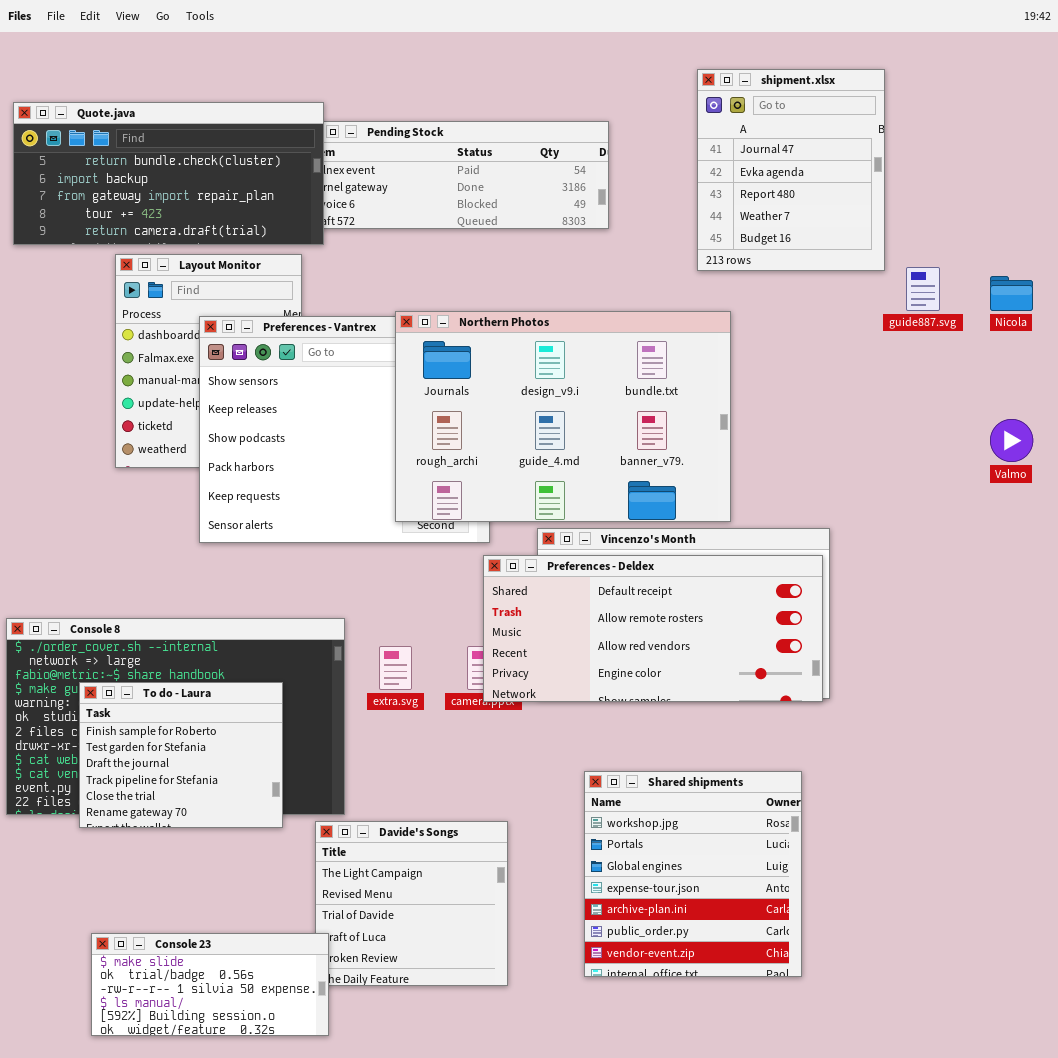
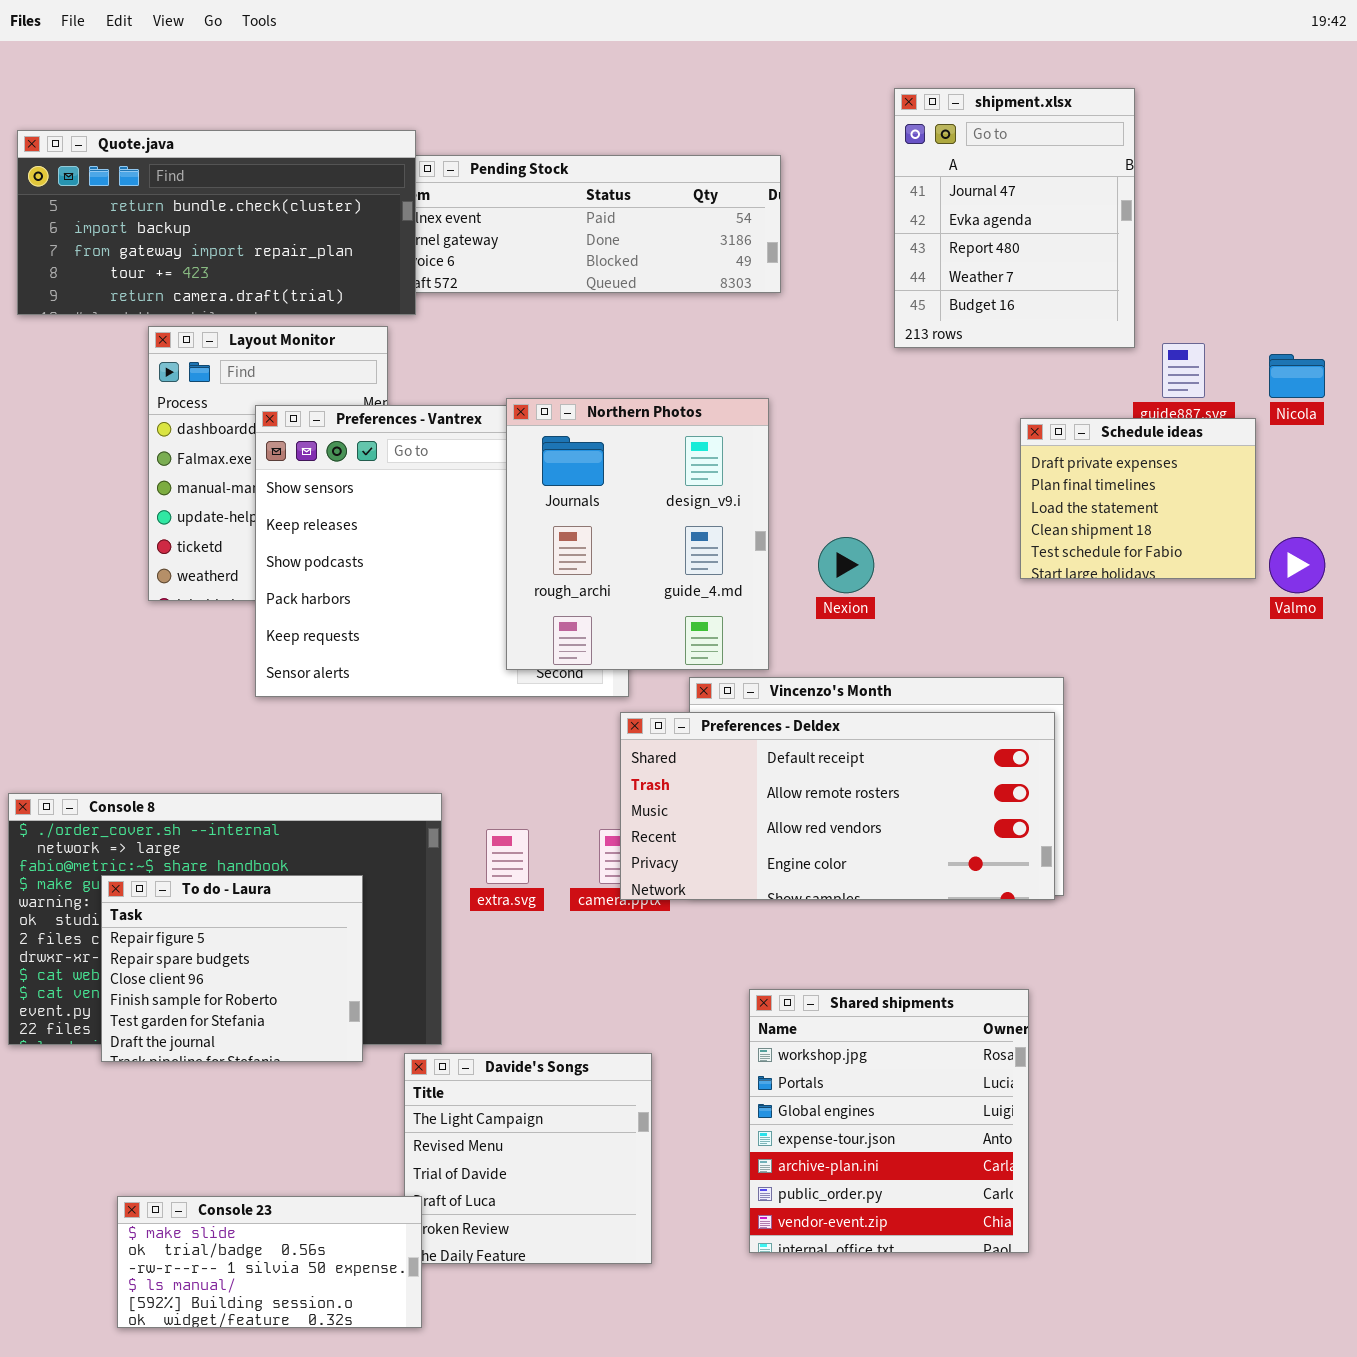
Northern Photos: [395,311,731,522] -> [506,398,769,670], resized
Schedule ideas: none -> [1020,418,1256,579], opened
To do - Laura: [79,682,283,828] -> [101,875,363,1062], scrolled up 3 rows

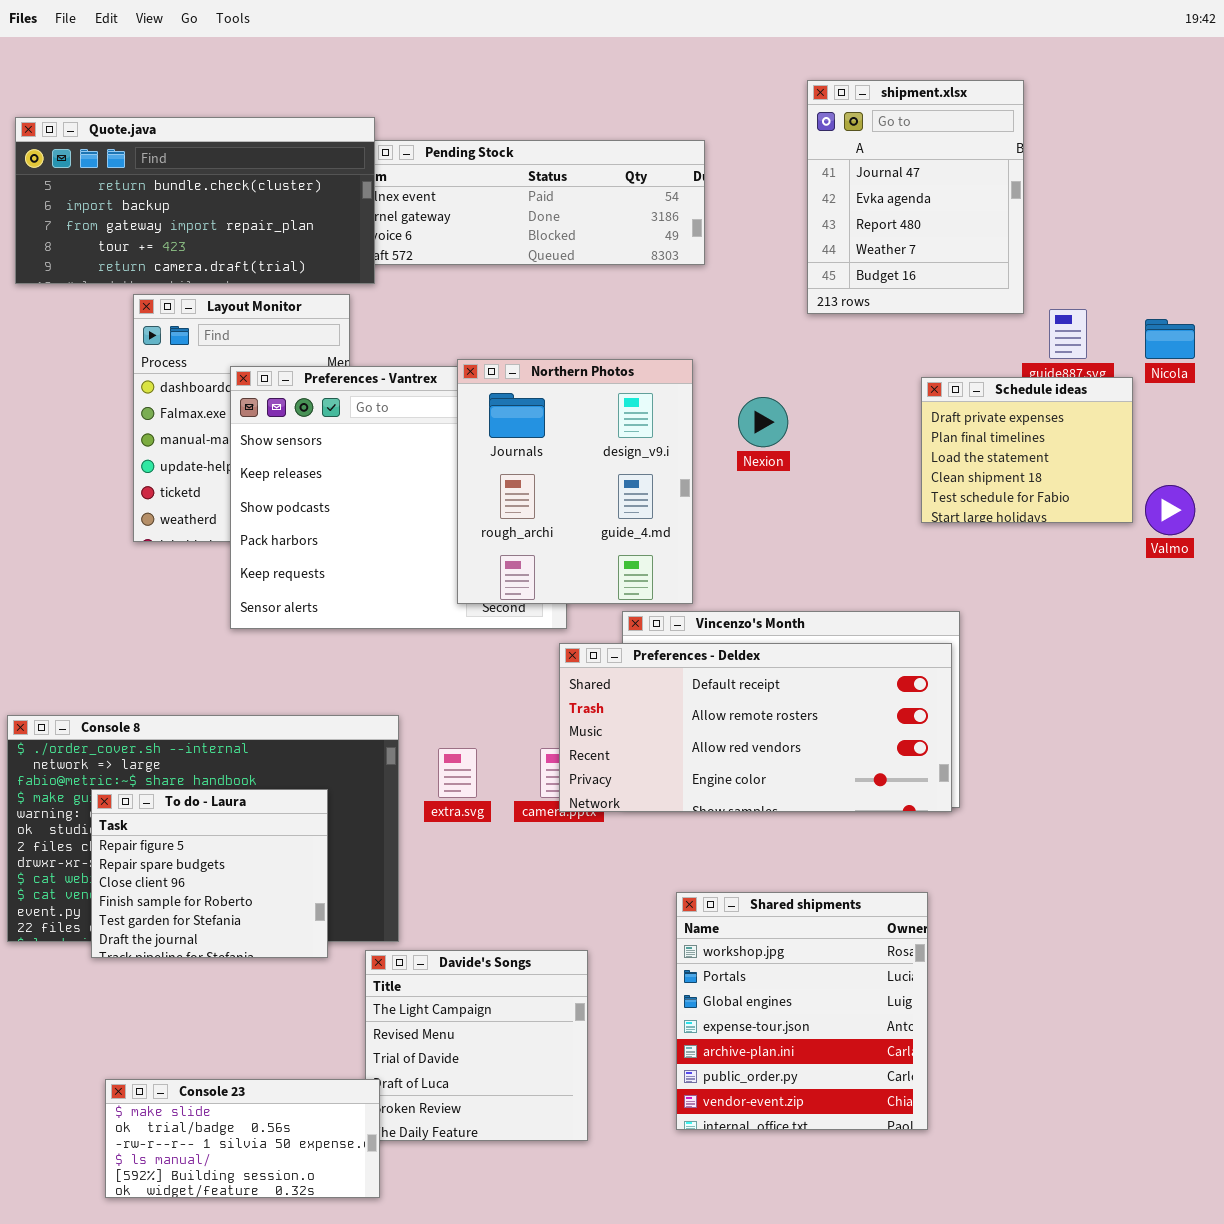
Nexion: [818,537,874,593] -> [738,397,788,447], moved

